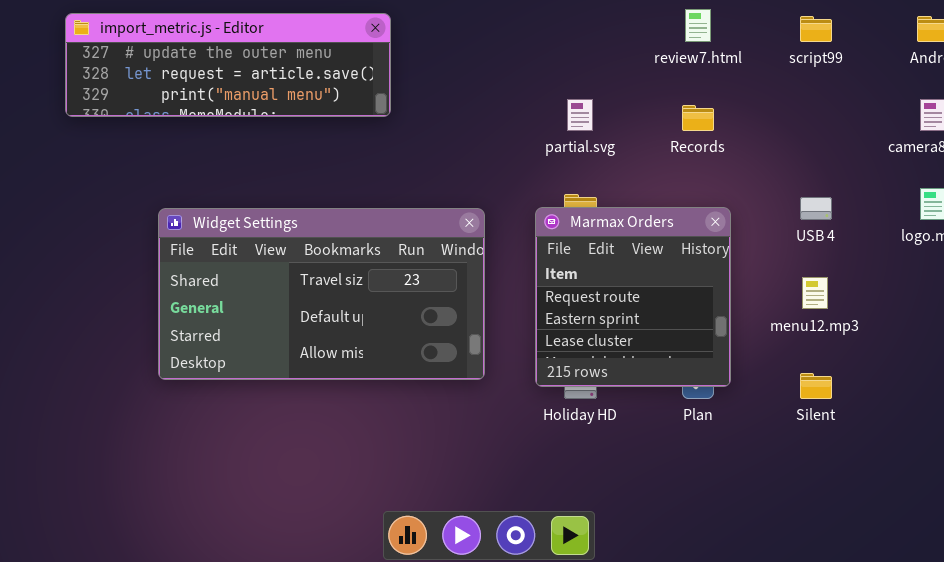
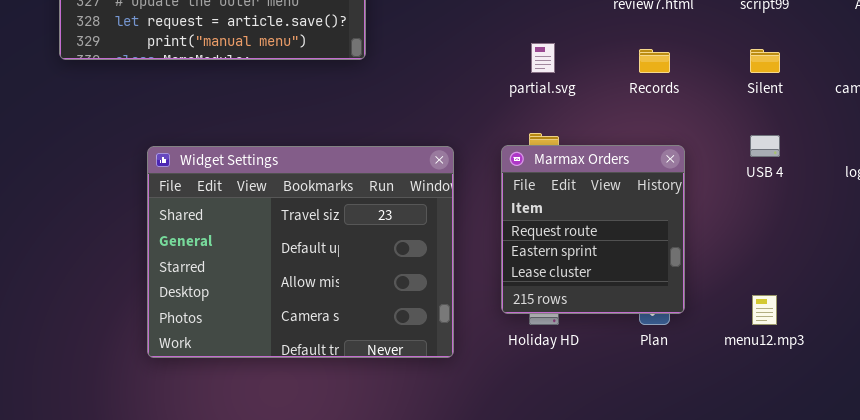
Widget Settings: [158,208,485,380] -> [147,146,454,358], resized
menu12.mp3: [802,277,828,309] -> [752,295,777,325], moved
Silent: [800,373,832,399] -> [750,49,780,73], moved

